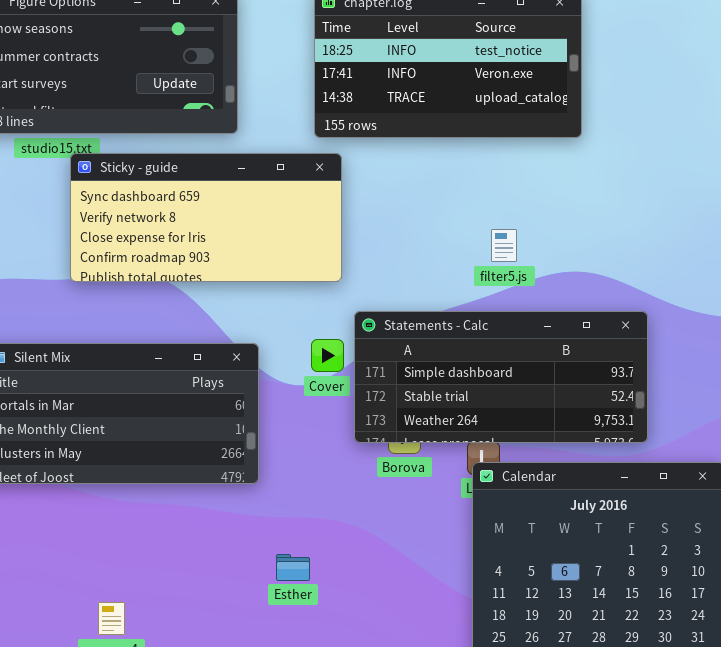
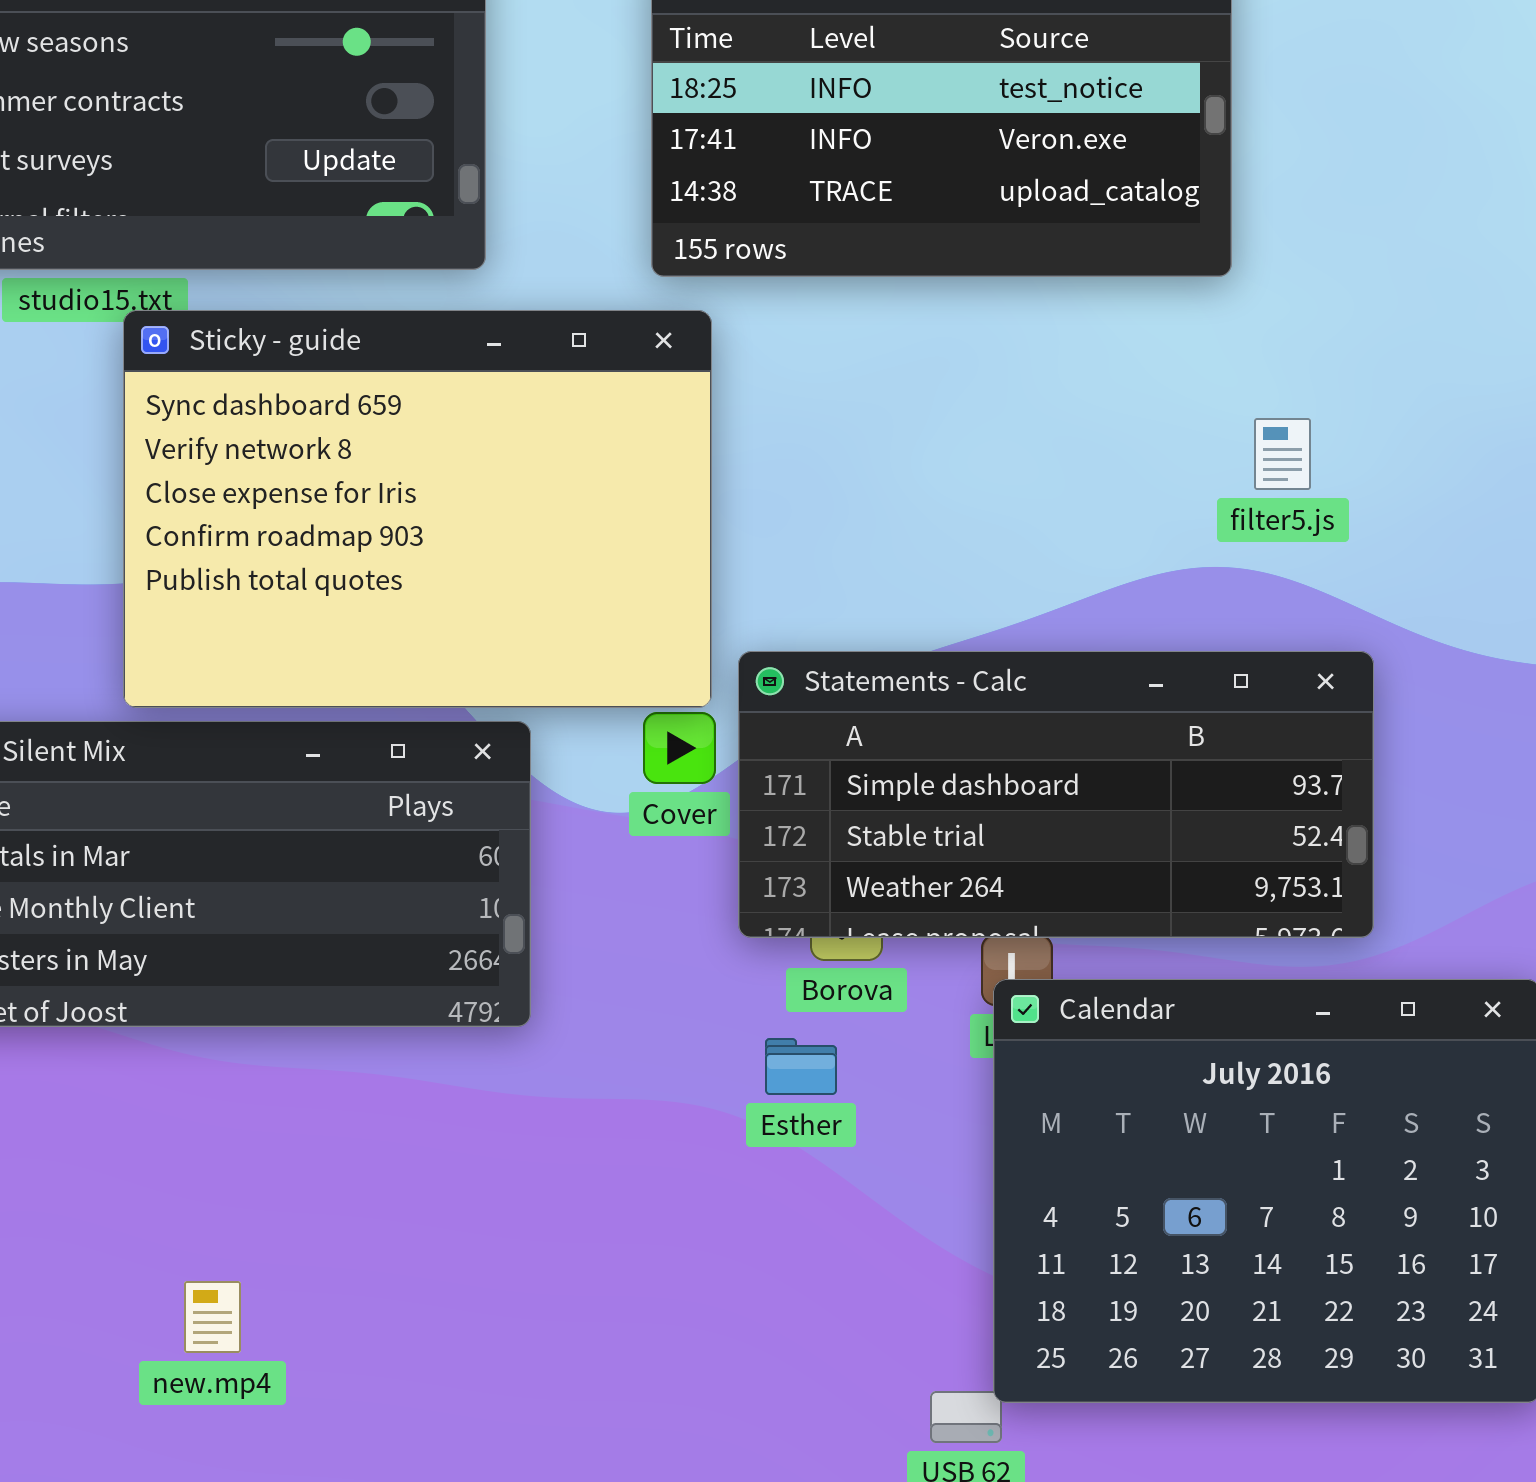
Sticky - guide: [70,153,342,282] -> [123,310,712,708], resized
filter5.js: [491,229,517,262] -> [1254,418,1311,490], moved
Esther: [276,554,310,581] -> [765,1038,837,1095], moved

